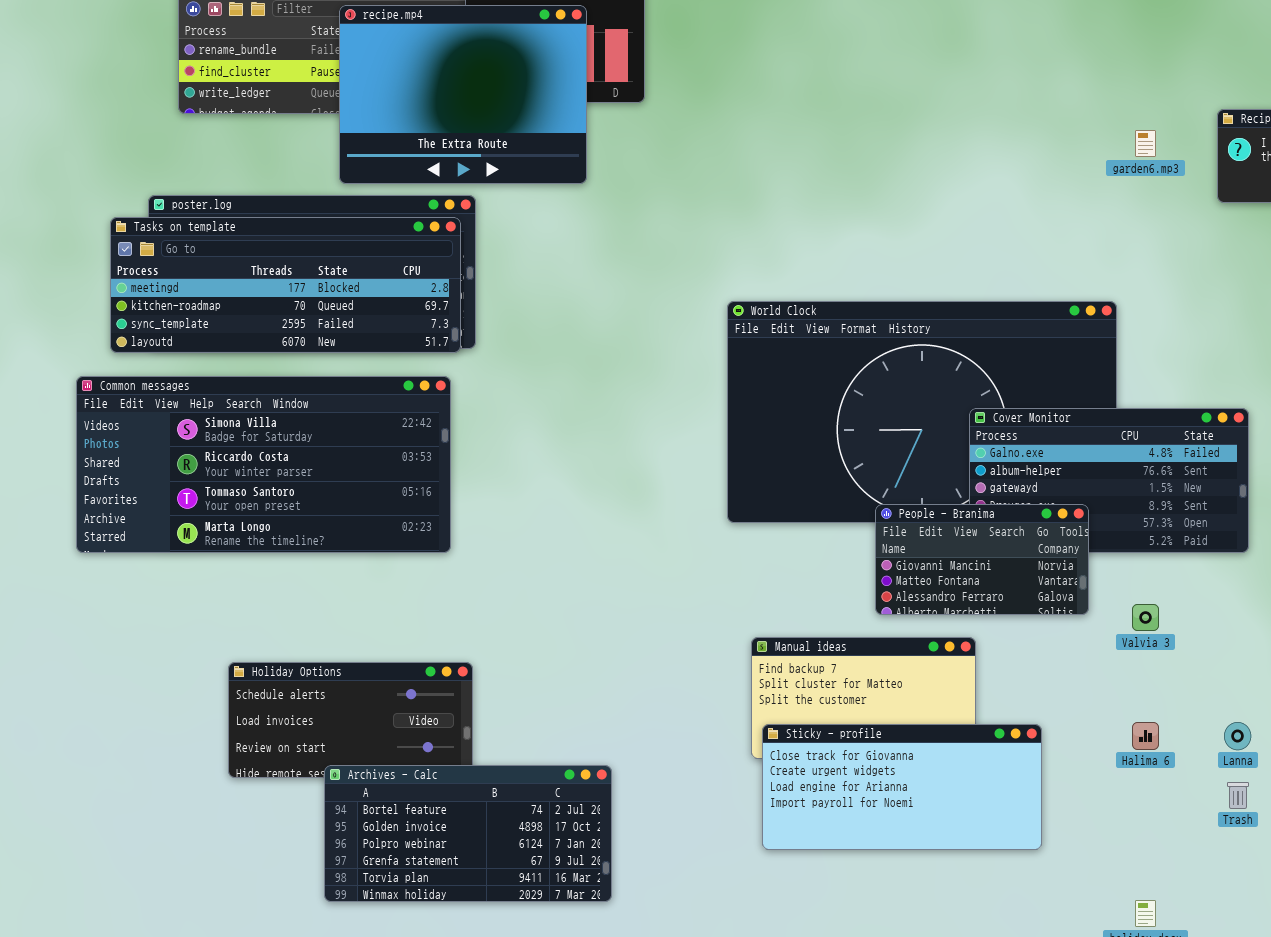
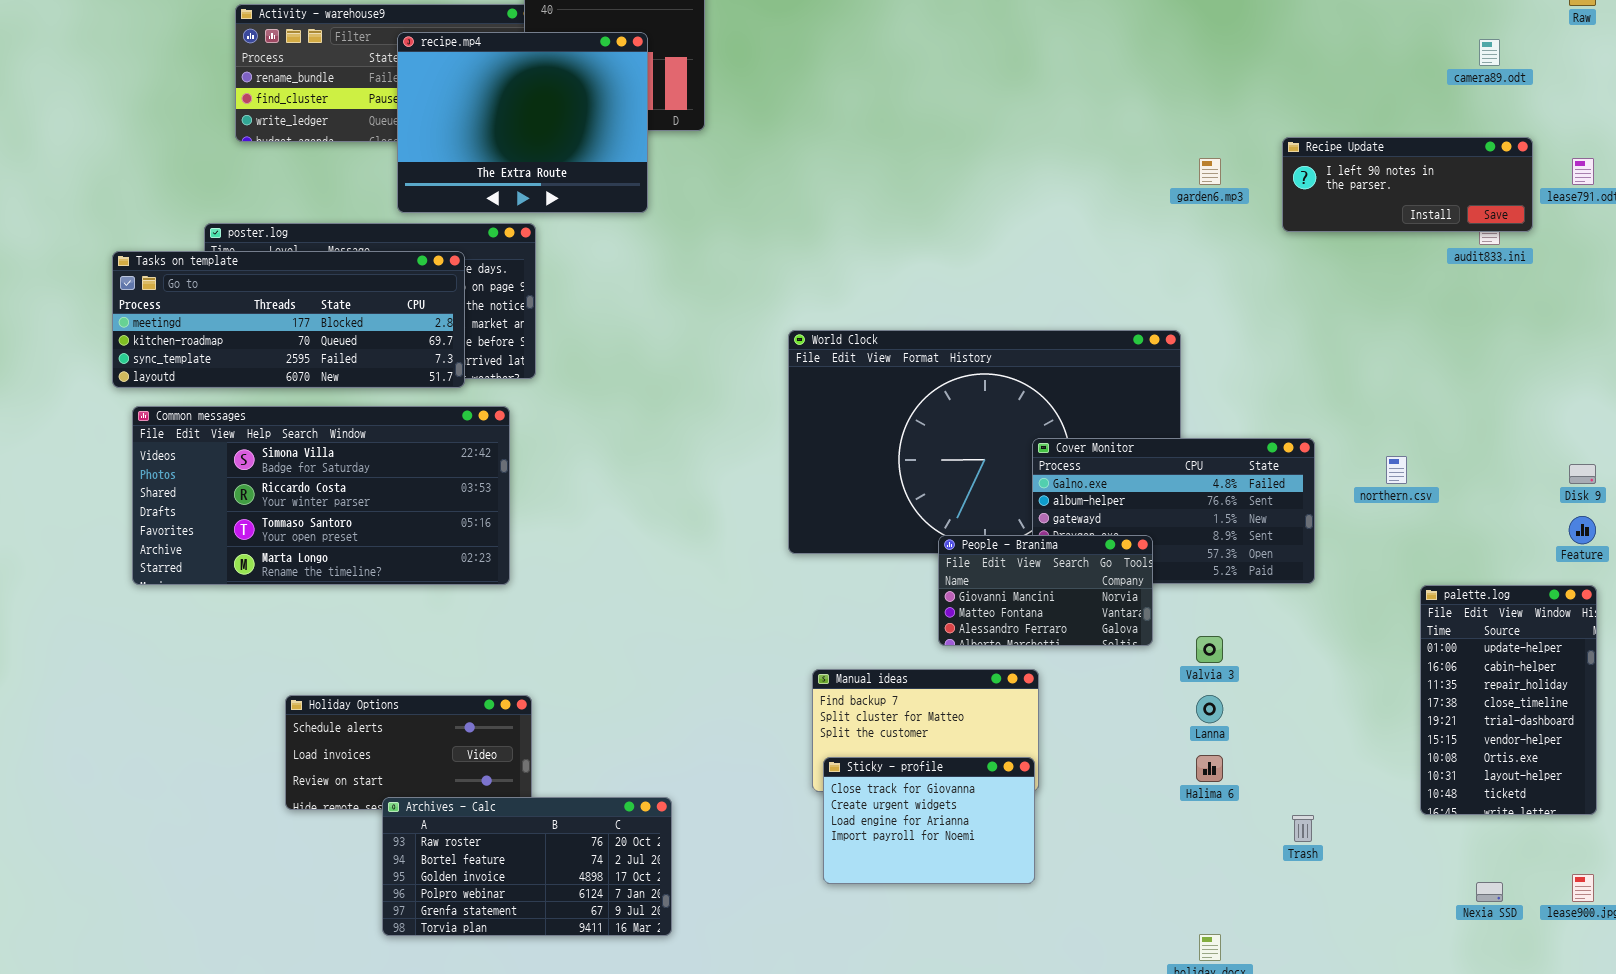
Tasks on template: [110,217,461,353] -> [112,251,465,388], moved
Lanna: [1224,722,1251,750] -> [1196,695,1223,723], moved
Sticky - profile: [762,724,1042,850] -> [823,757,1035,884], resized
Archives - Calc: [324,765,612,902] -> [382,797,672,936], scrolled up 1 row

